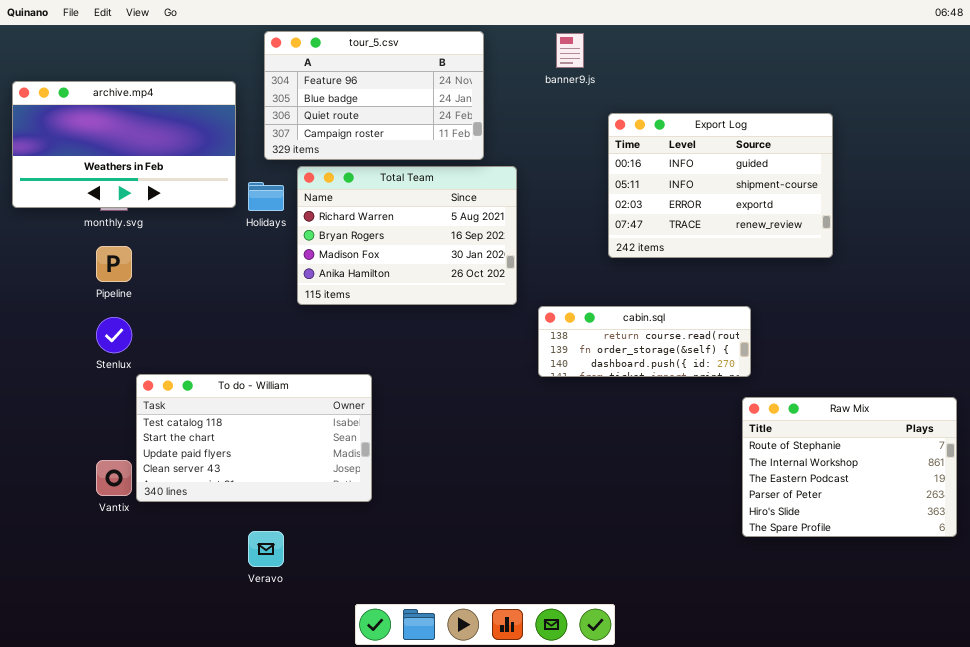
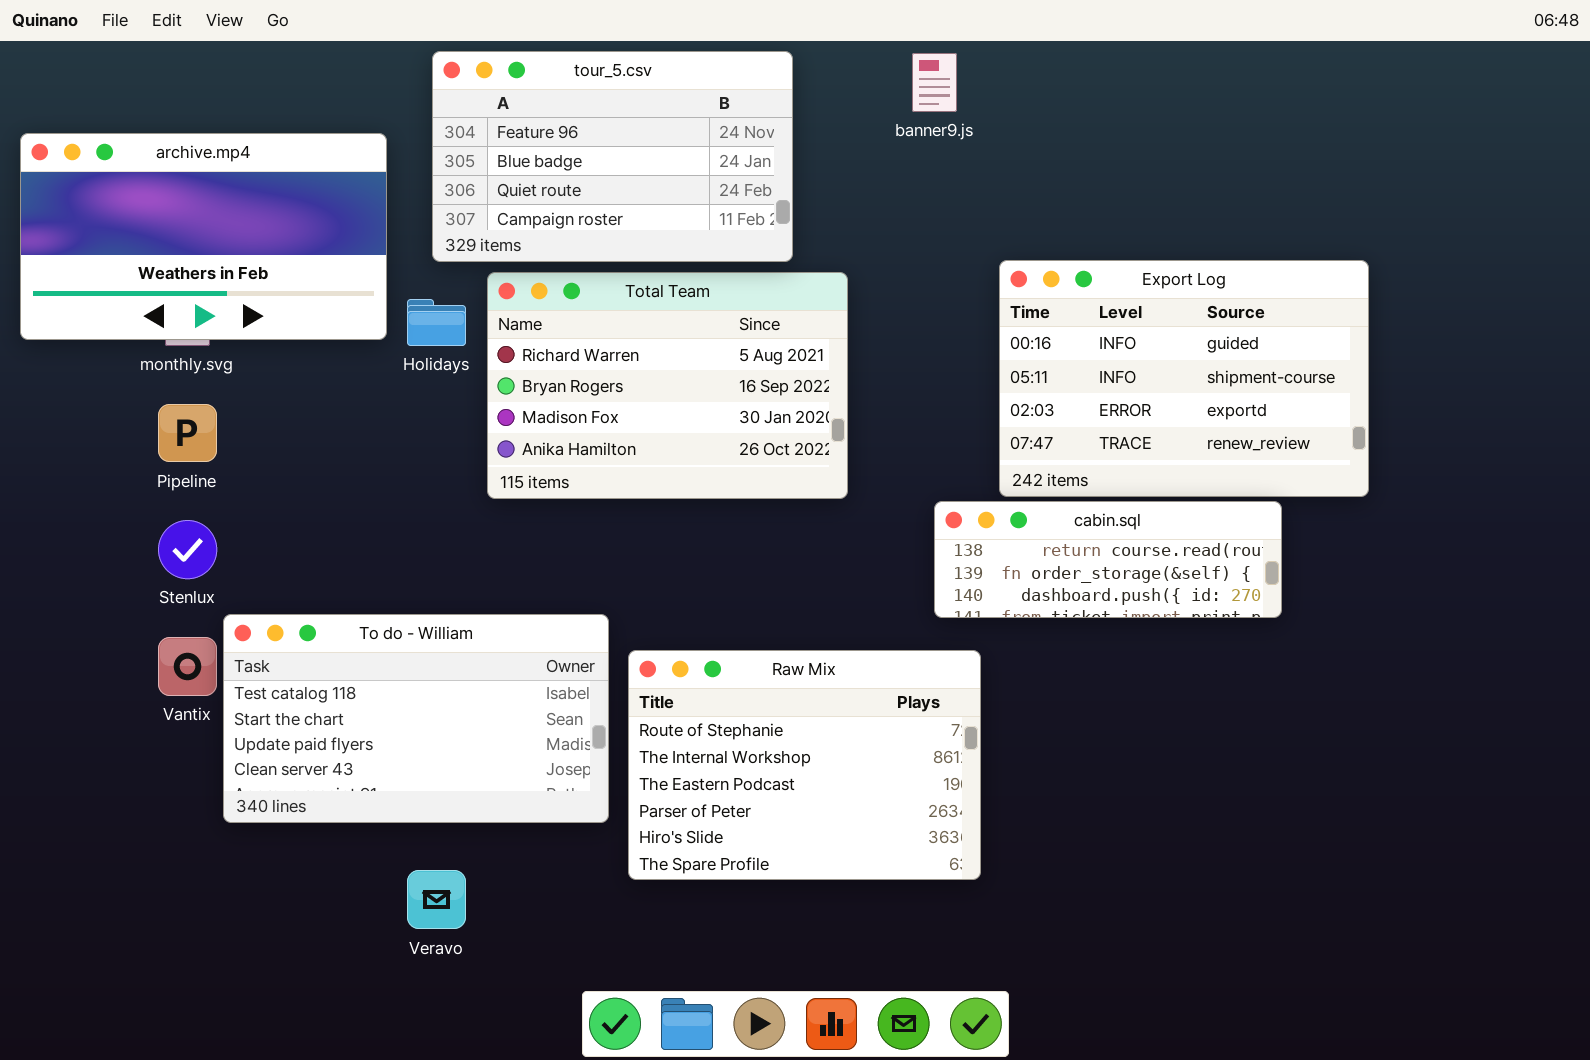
Export Log: [608,113,833,258] -> [999,260,1369,497], moved
cabin.sql: [538,306,751,377] -> [934,501,1282,618], moved
Raw Mix: [742,397,957,537] -> [628,650,981,880], moved
Vantix: [96,460,132,496] -> [158,637,217,696], moved

